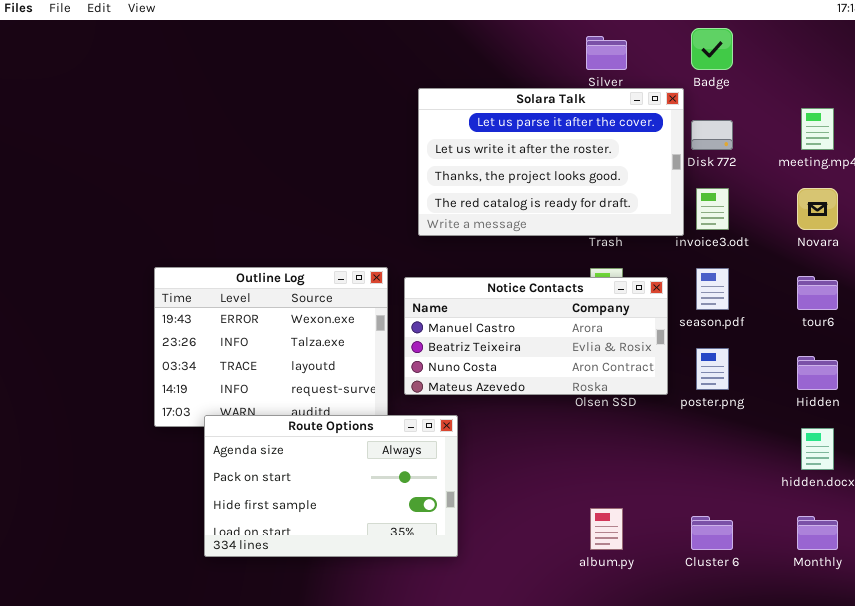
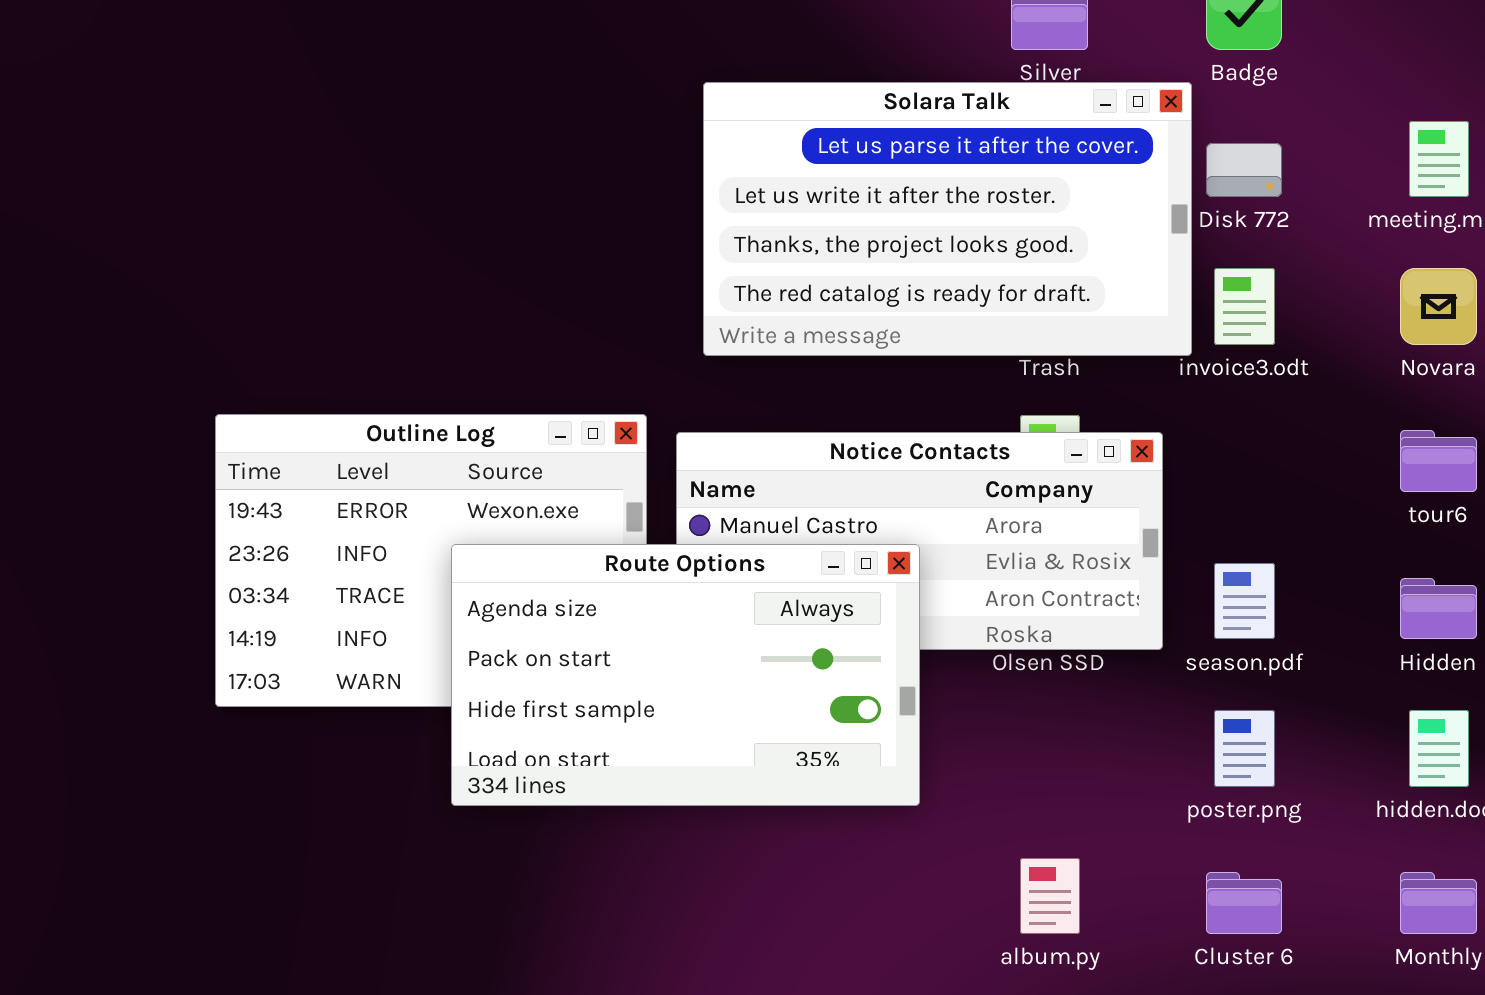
season.pdf: [696,268,729,310] -> [1214,563,1275,639], moved
poster.png: [696,348,729,390] -> [1214,710,1275,787], moved
Route Options: [204,415,458,557] -> [451,544,920,806], moved

